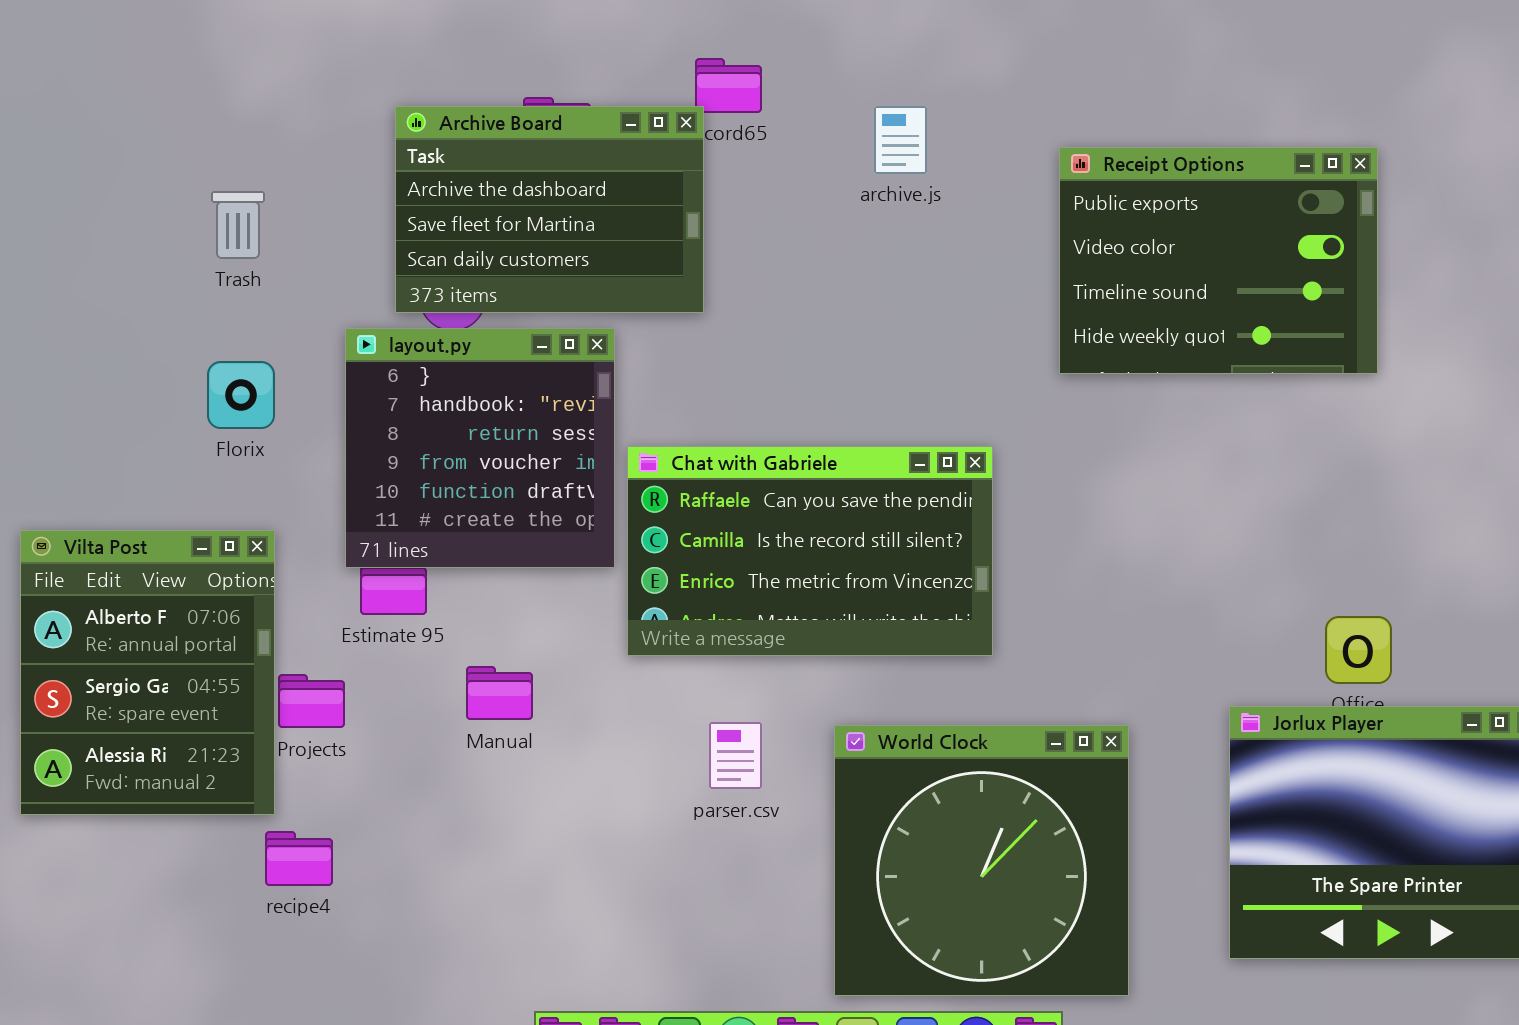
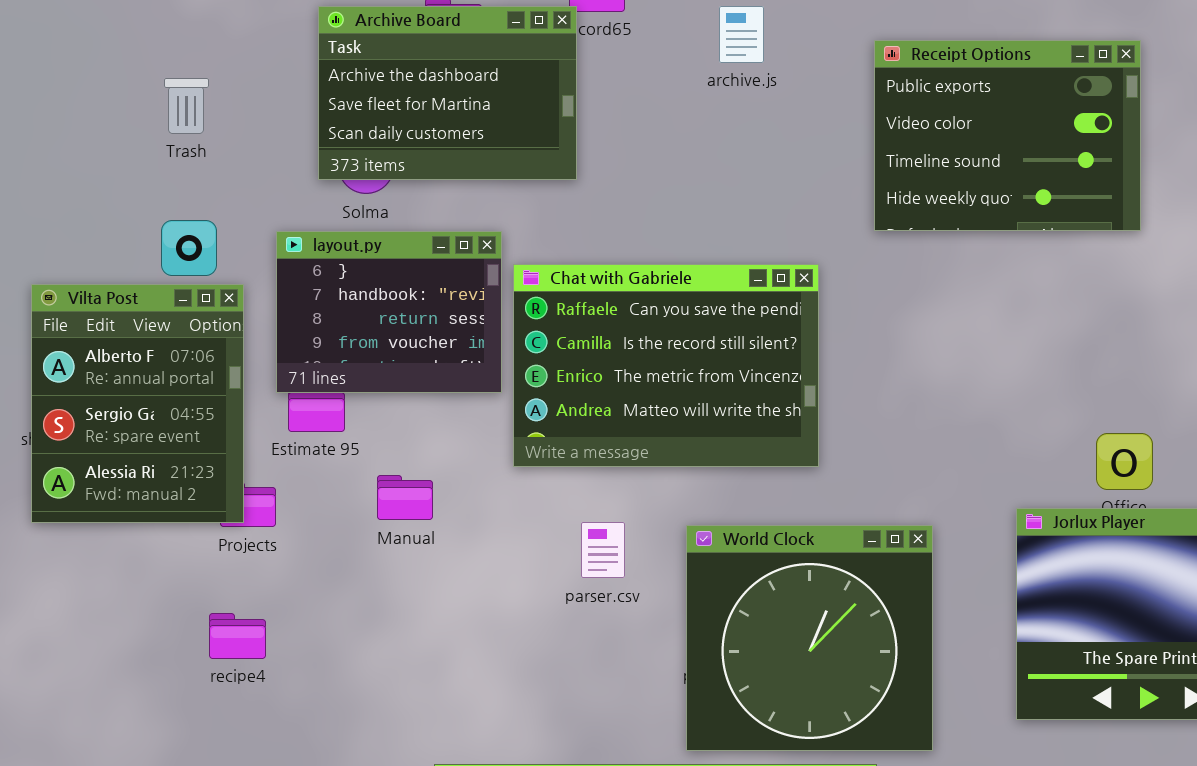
layout.py: [345,328,615,568] -> [276,231,502,393], resized
Chat with Gabriele: [627,446,993,656] -> [513,264,819,467], resized
Vilta Post: [20,530,275,815] -> [31,284,244,523], moved

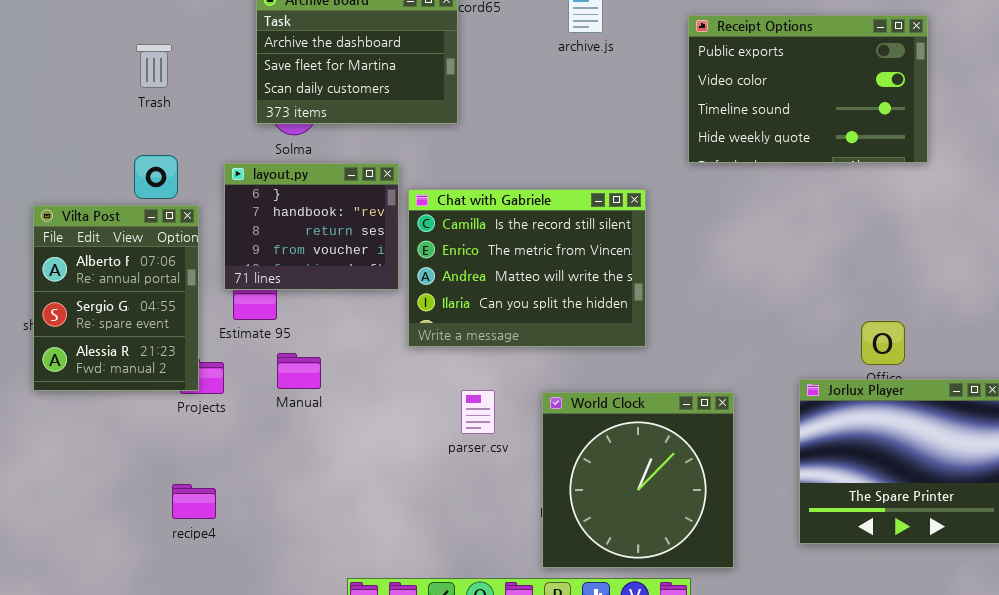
Receipt Options: [874,40,1141,231] -> [688,15,928,163], resized
Chat with Gabriele: [513,264,819,467] -> [408,189,646,347], scrolled down 1 row
Manual: [377,475,433,520] -> [277,353,321,389], moved
recipe4: [209,613,266,659] -> [172,484,216,519], moved

